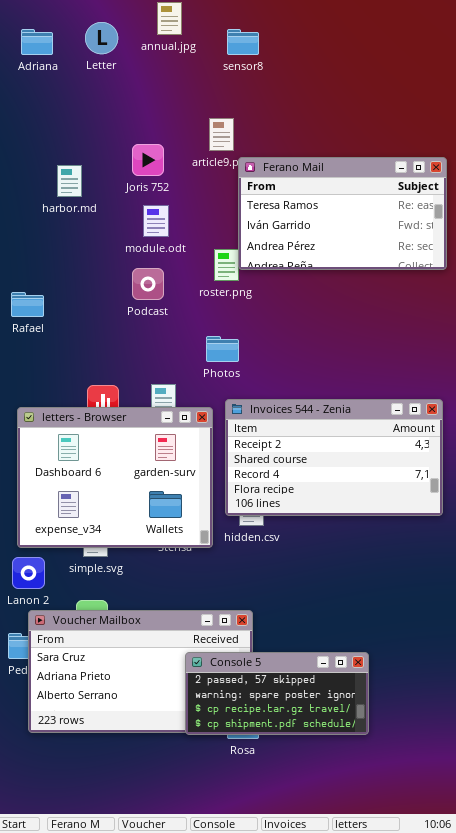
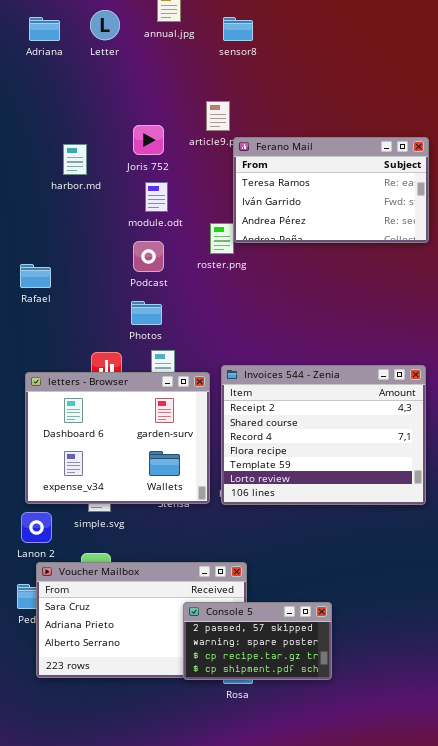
Photos: [206,336,239,362] -> [131,301,162,325], moved
Invoices 544 - Zenia: [225,399,443,516] -> [221,365,426,505], resized
Console 5: [185,652,369,735] -> [183,602,332,680], resized

